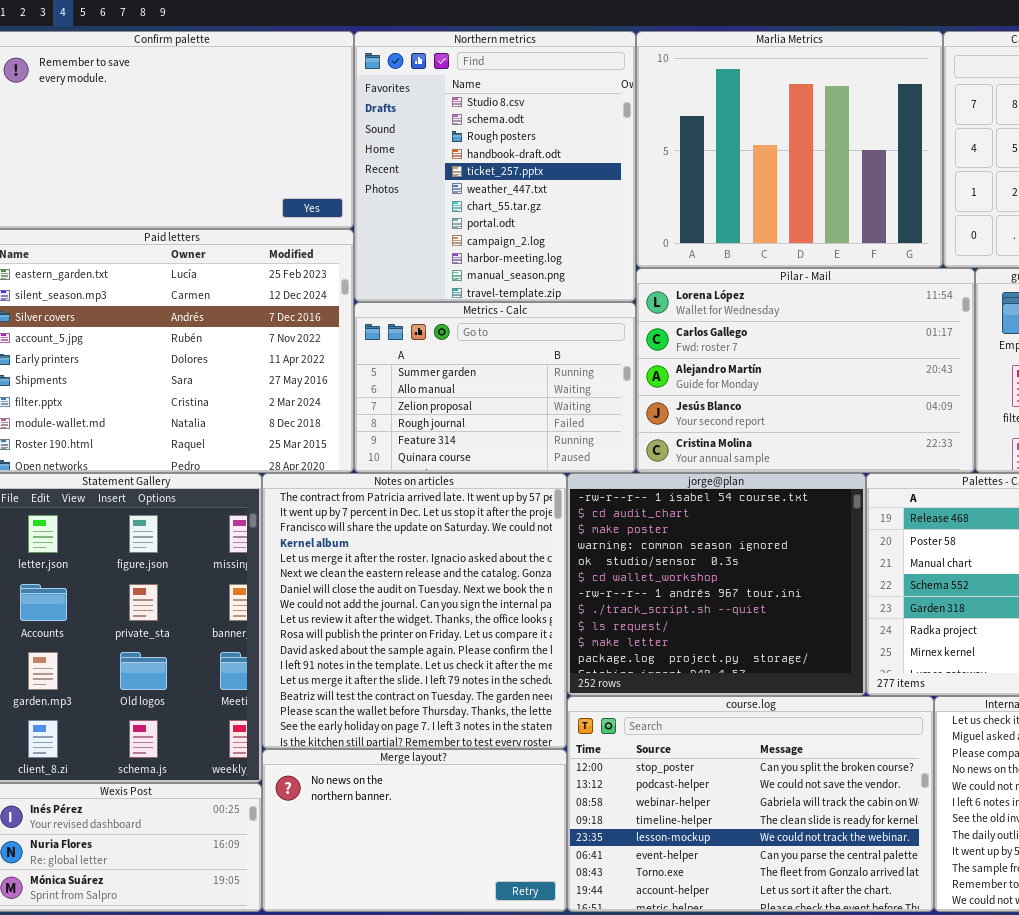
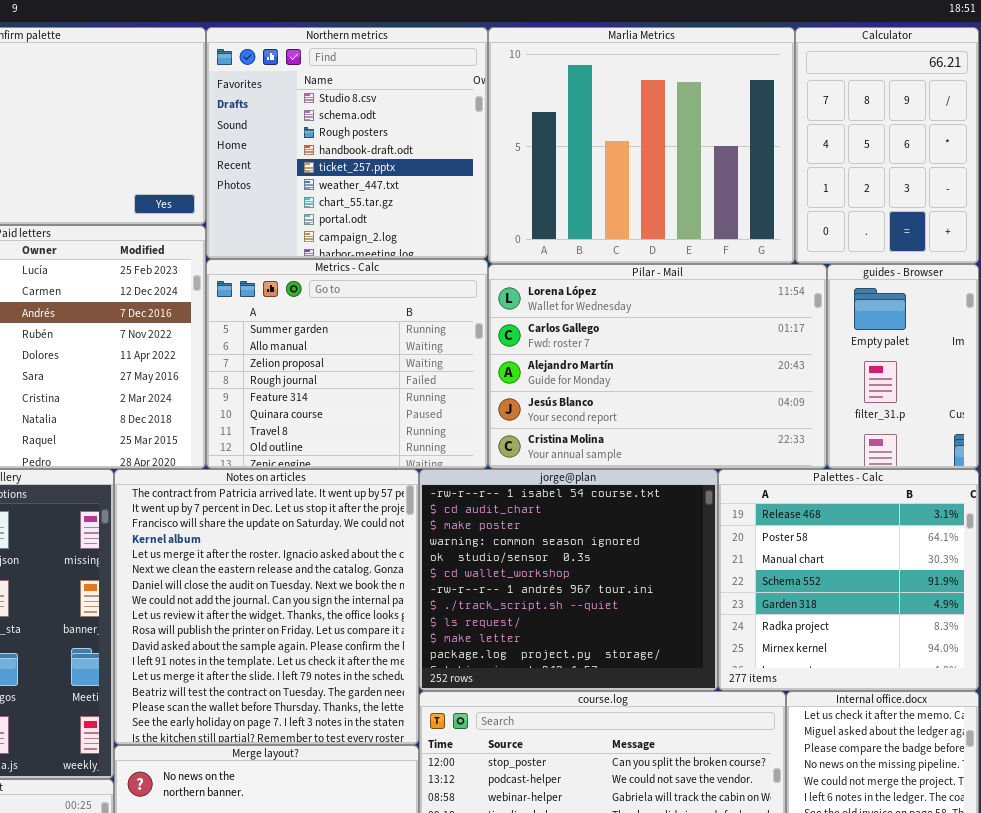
Northern metrics: [354,31,636,302] -> [206,27,488,259], resized
Metrics - Calc: [354,302,636,473] -> [206,259,488,469], resized

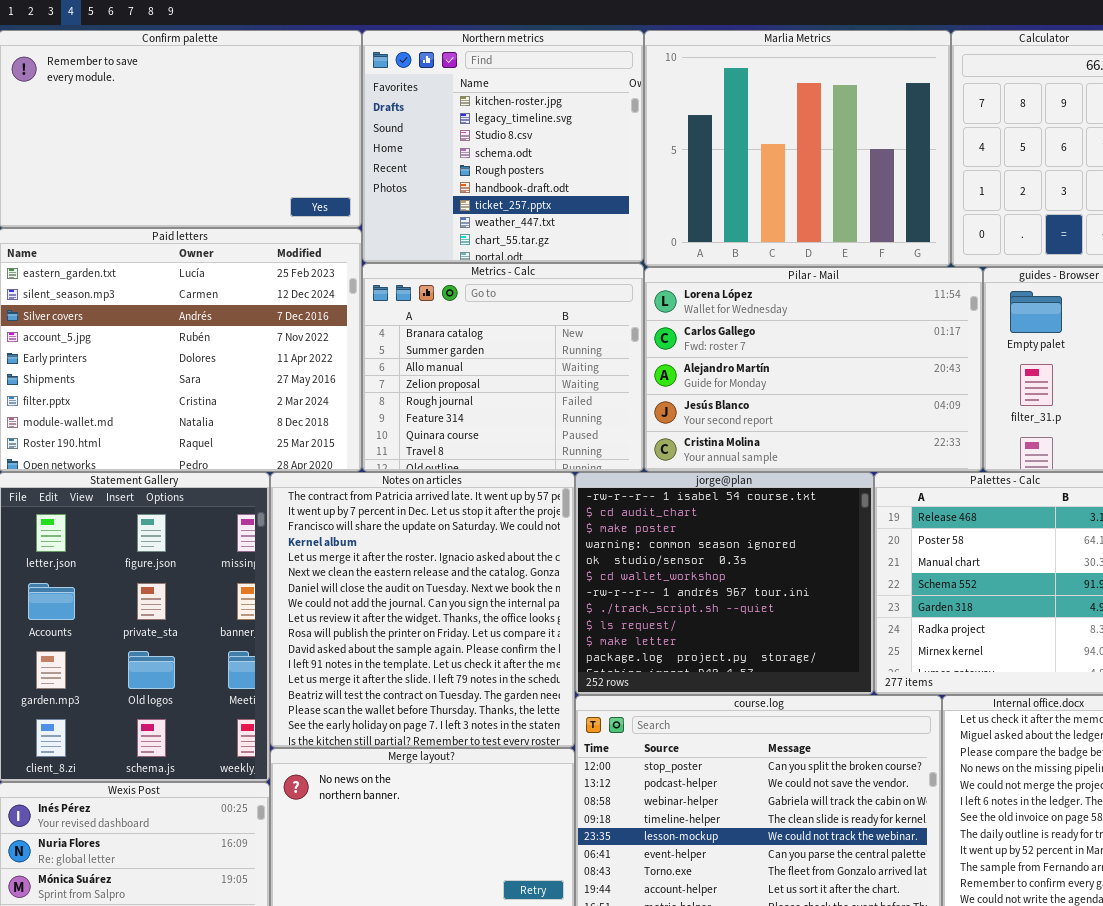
Northern metrics: [206,27,488,259] -> [362,30,644,263], scrolled up 2 rows
Metrics - Calc: [206,259,488,469] -> [362,263,644,472], scrolled up 1 row

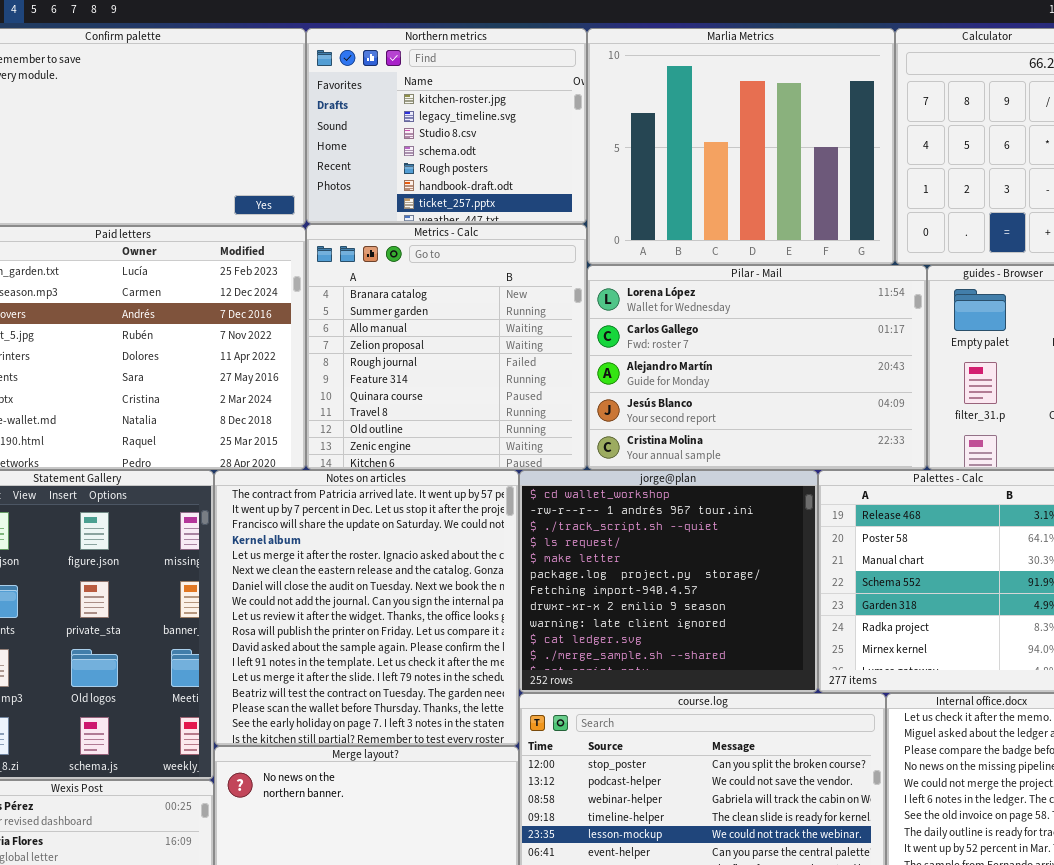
Northern metrics: [362,30,644,263] -> [306,28,587,224], resized
Metrics - Calc: [362,263,644,472] -> [306,224,587,470], resized
jorge@plan: [575,472,874,695] -> [519,470,818,693], scrolled down 5 rows

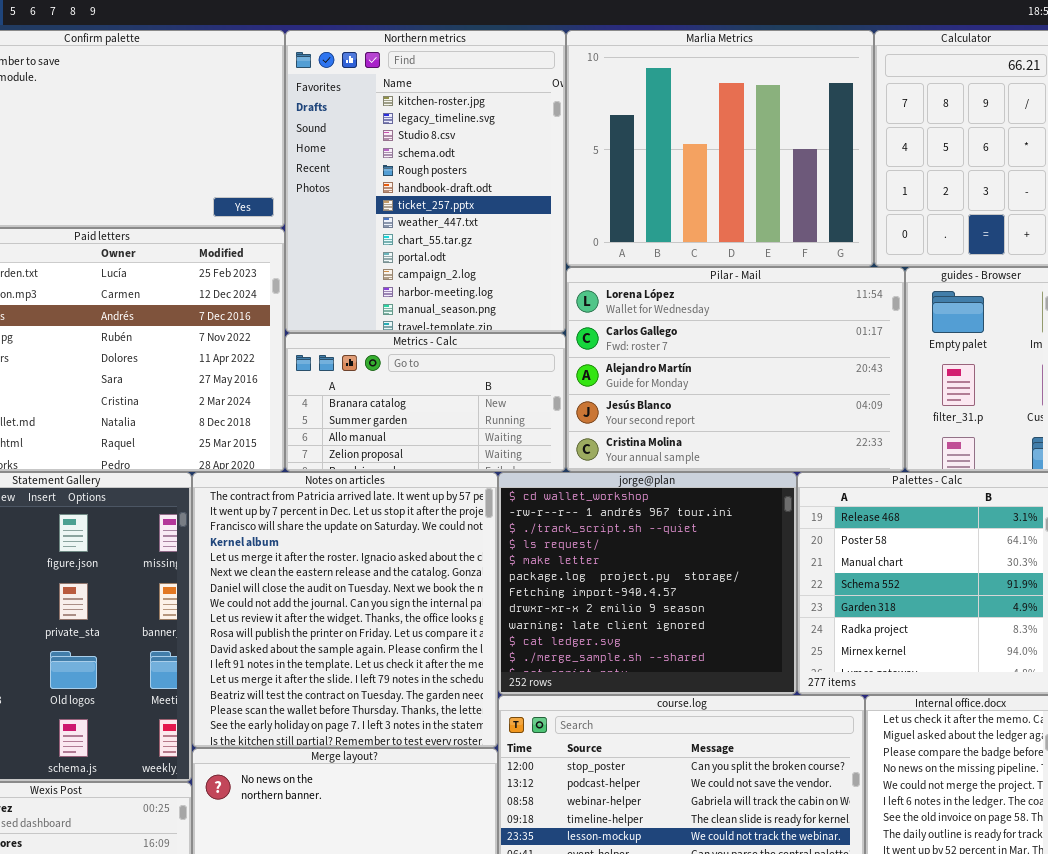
Northern metrics: [306,28,587,224] -> [285,30,566,333], resized
Metrics - Calc: [306,224,587,470] -> [285,333,566,472], resized

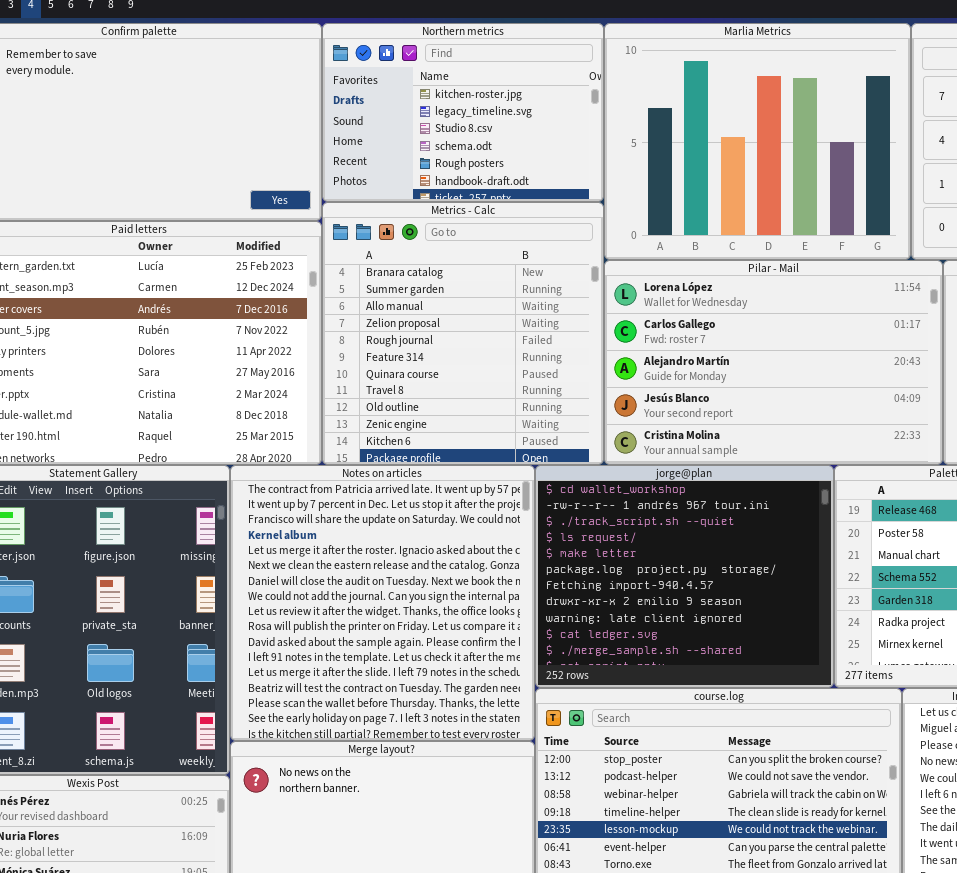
Northern metrics: [285,30,566,333] -> [322,23,604,202], resized
Metrics - Calc: [285,333,566,472] -> [322,202,604,465], resized

